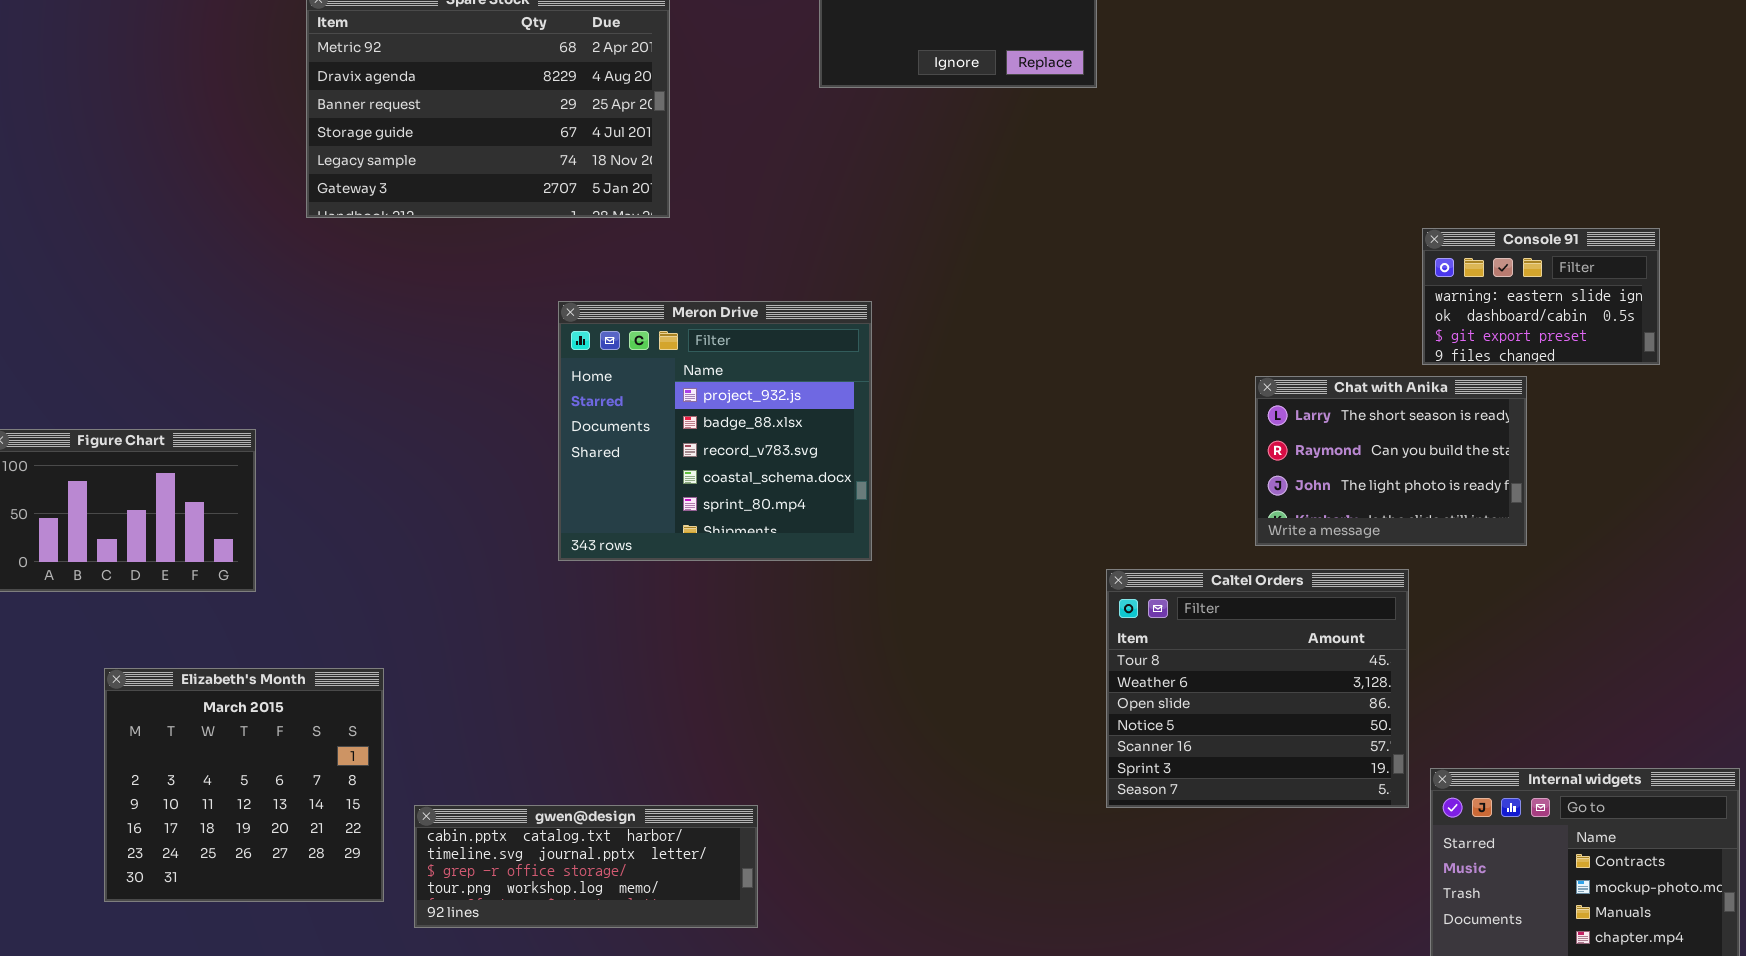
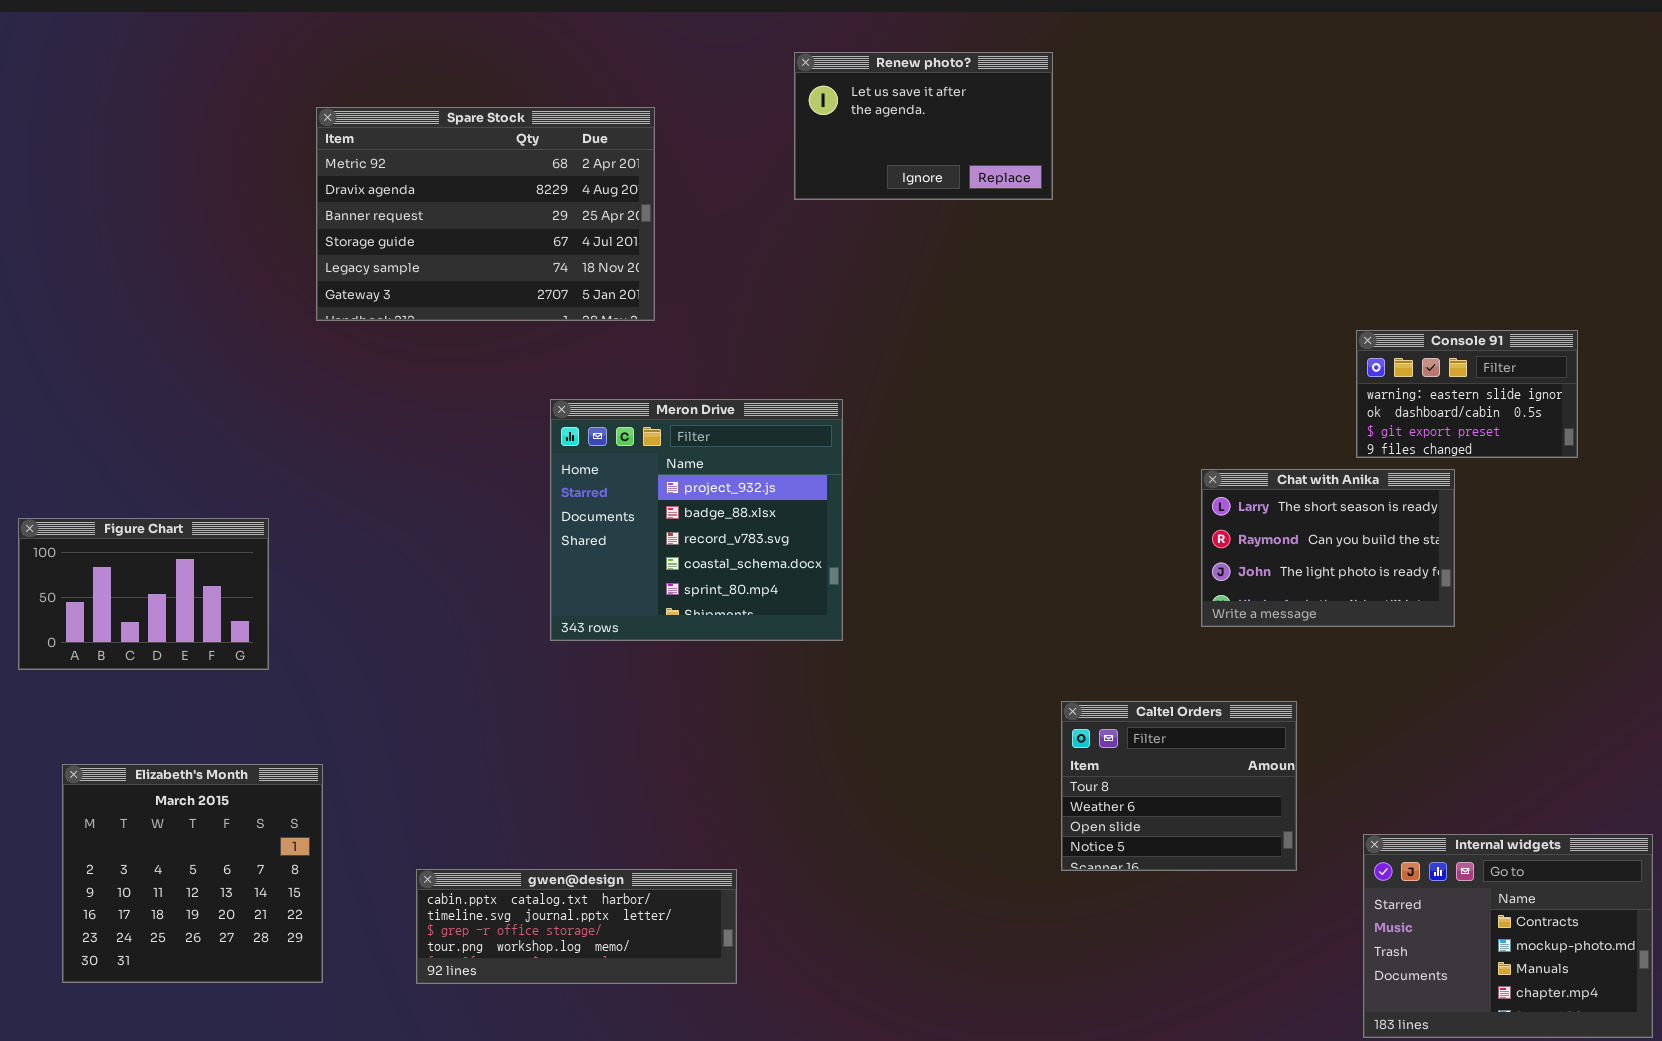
Caltel Orders: [1106,569,1409,808] -> [1061,701,1297,871], resized
Elizabeth's Month: [104,668,384,902] -> [62,764,323,983], moved

